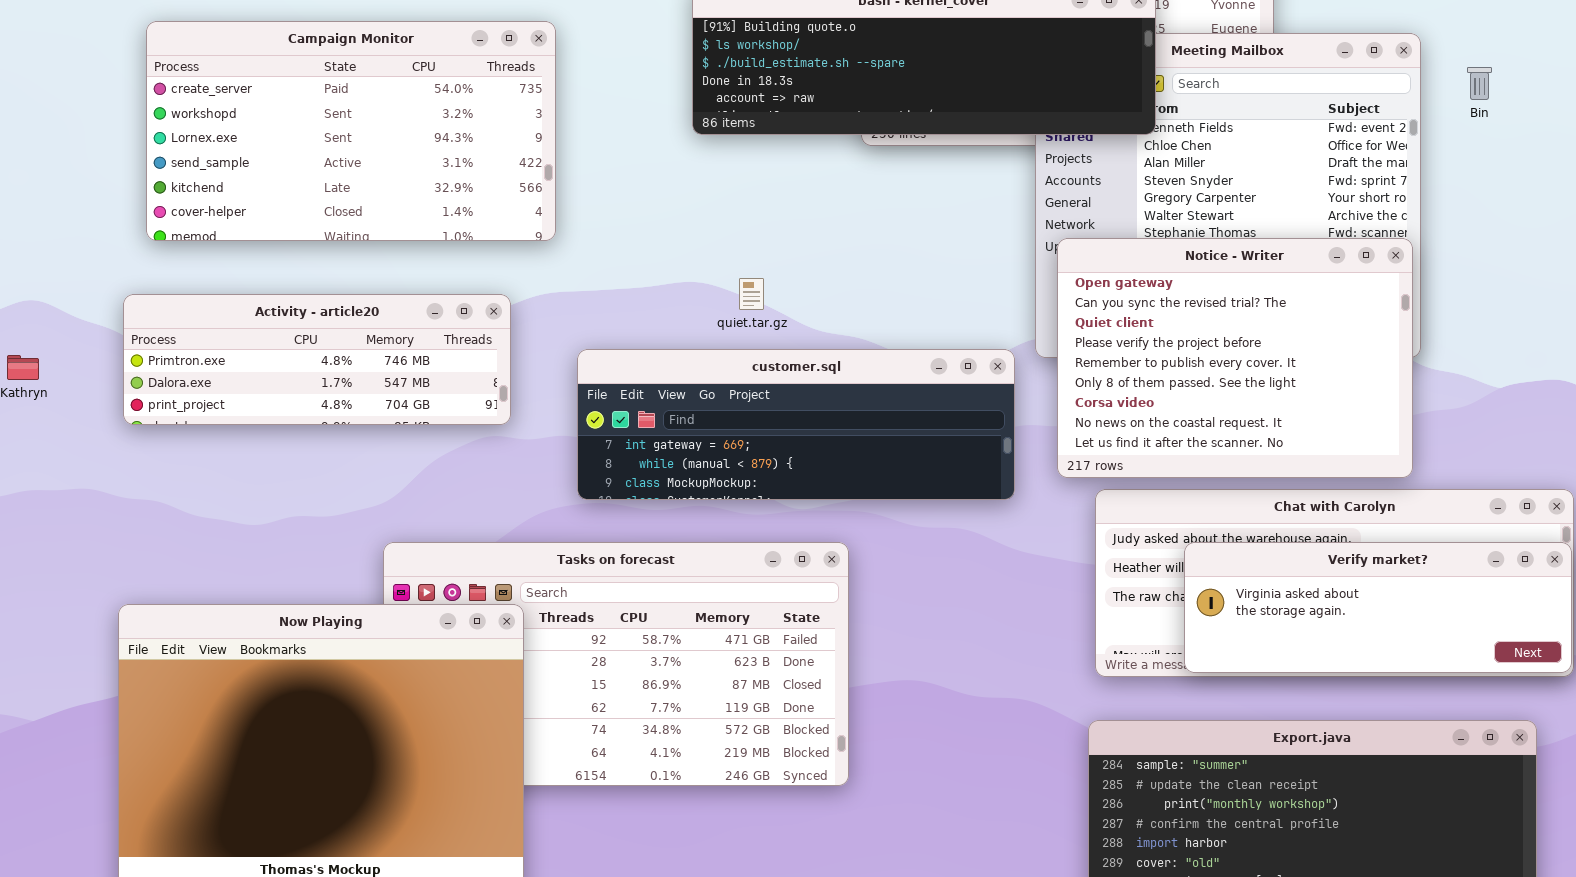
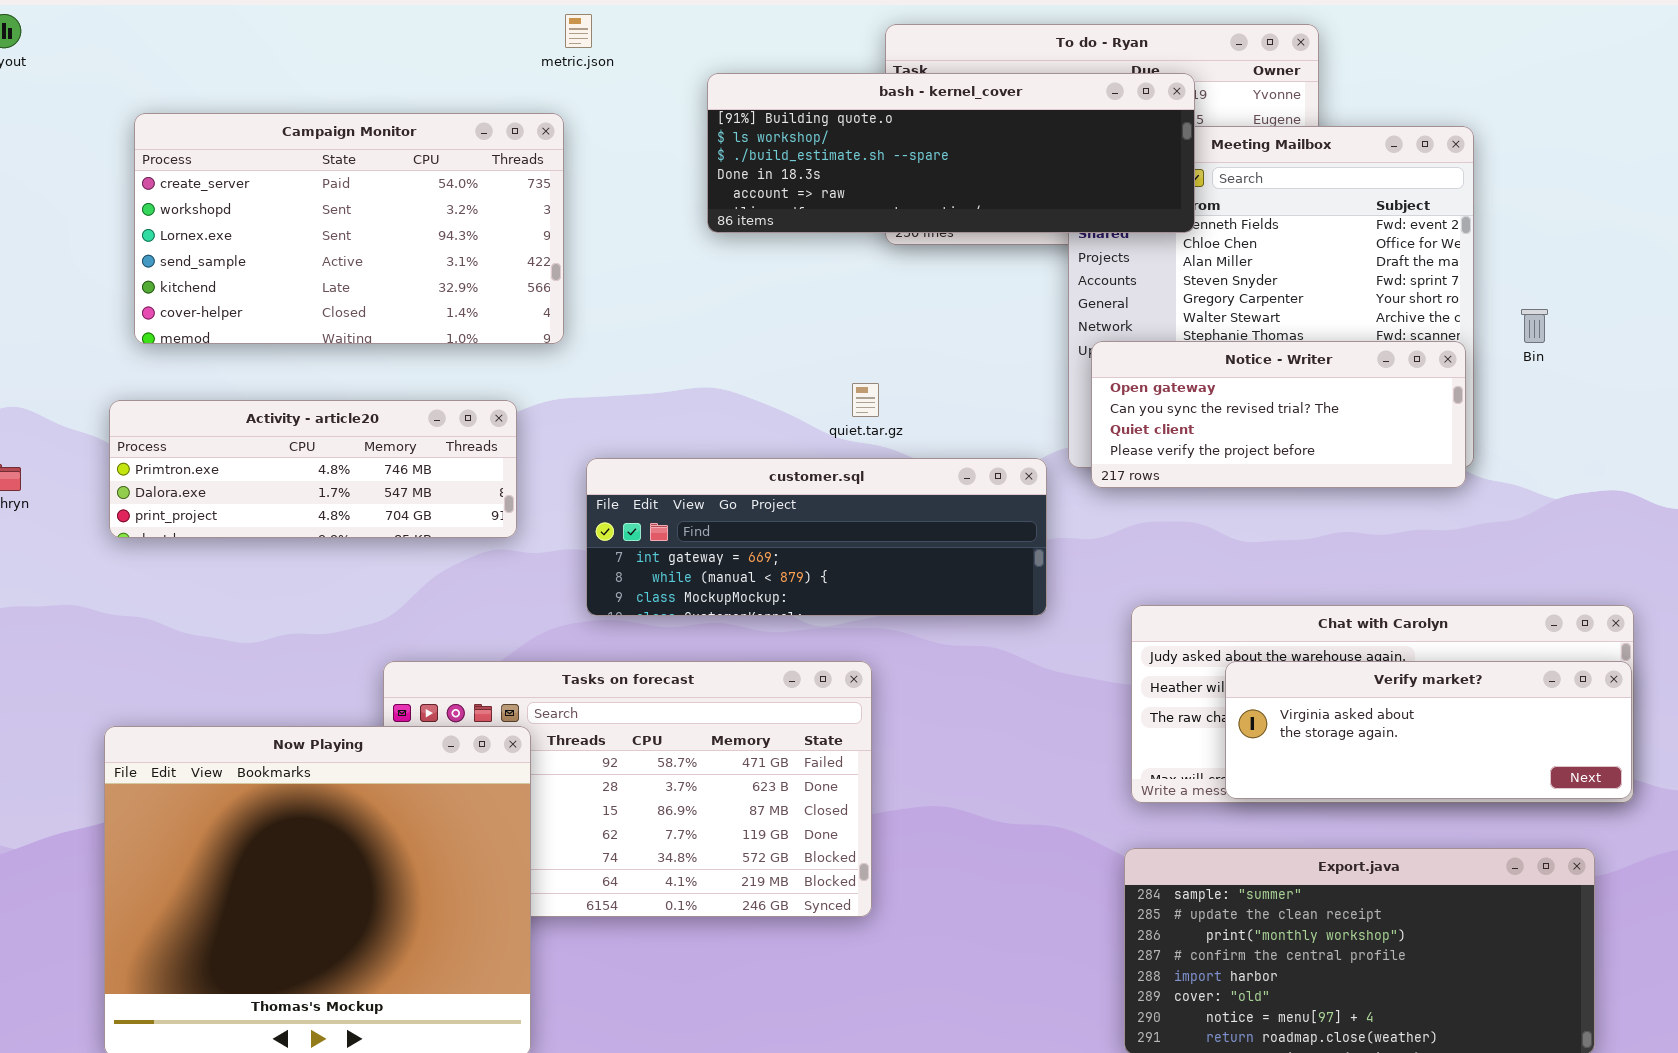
Bin: [1467,67,1492,100] -> [1521,309,1548,343], moved
Notice - Writer: [1057,238,1413,478] -> [1091,341,1466,488], resized
quiet.tar.gz: [739,278,764,310] -> [852,383,879,417], moved

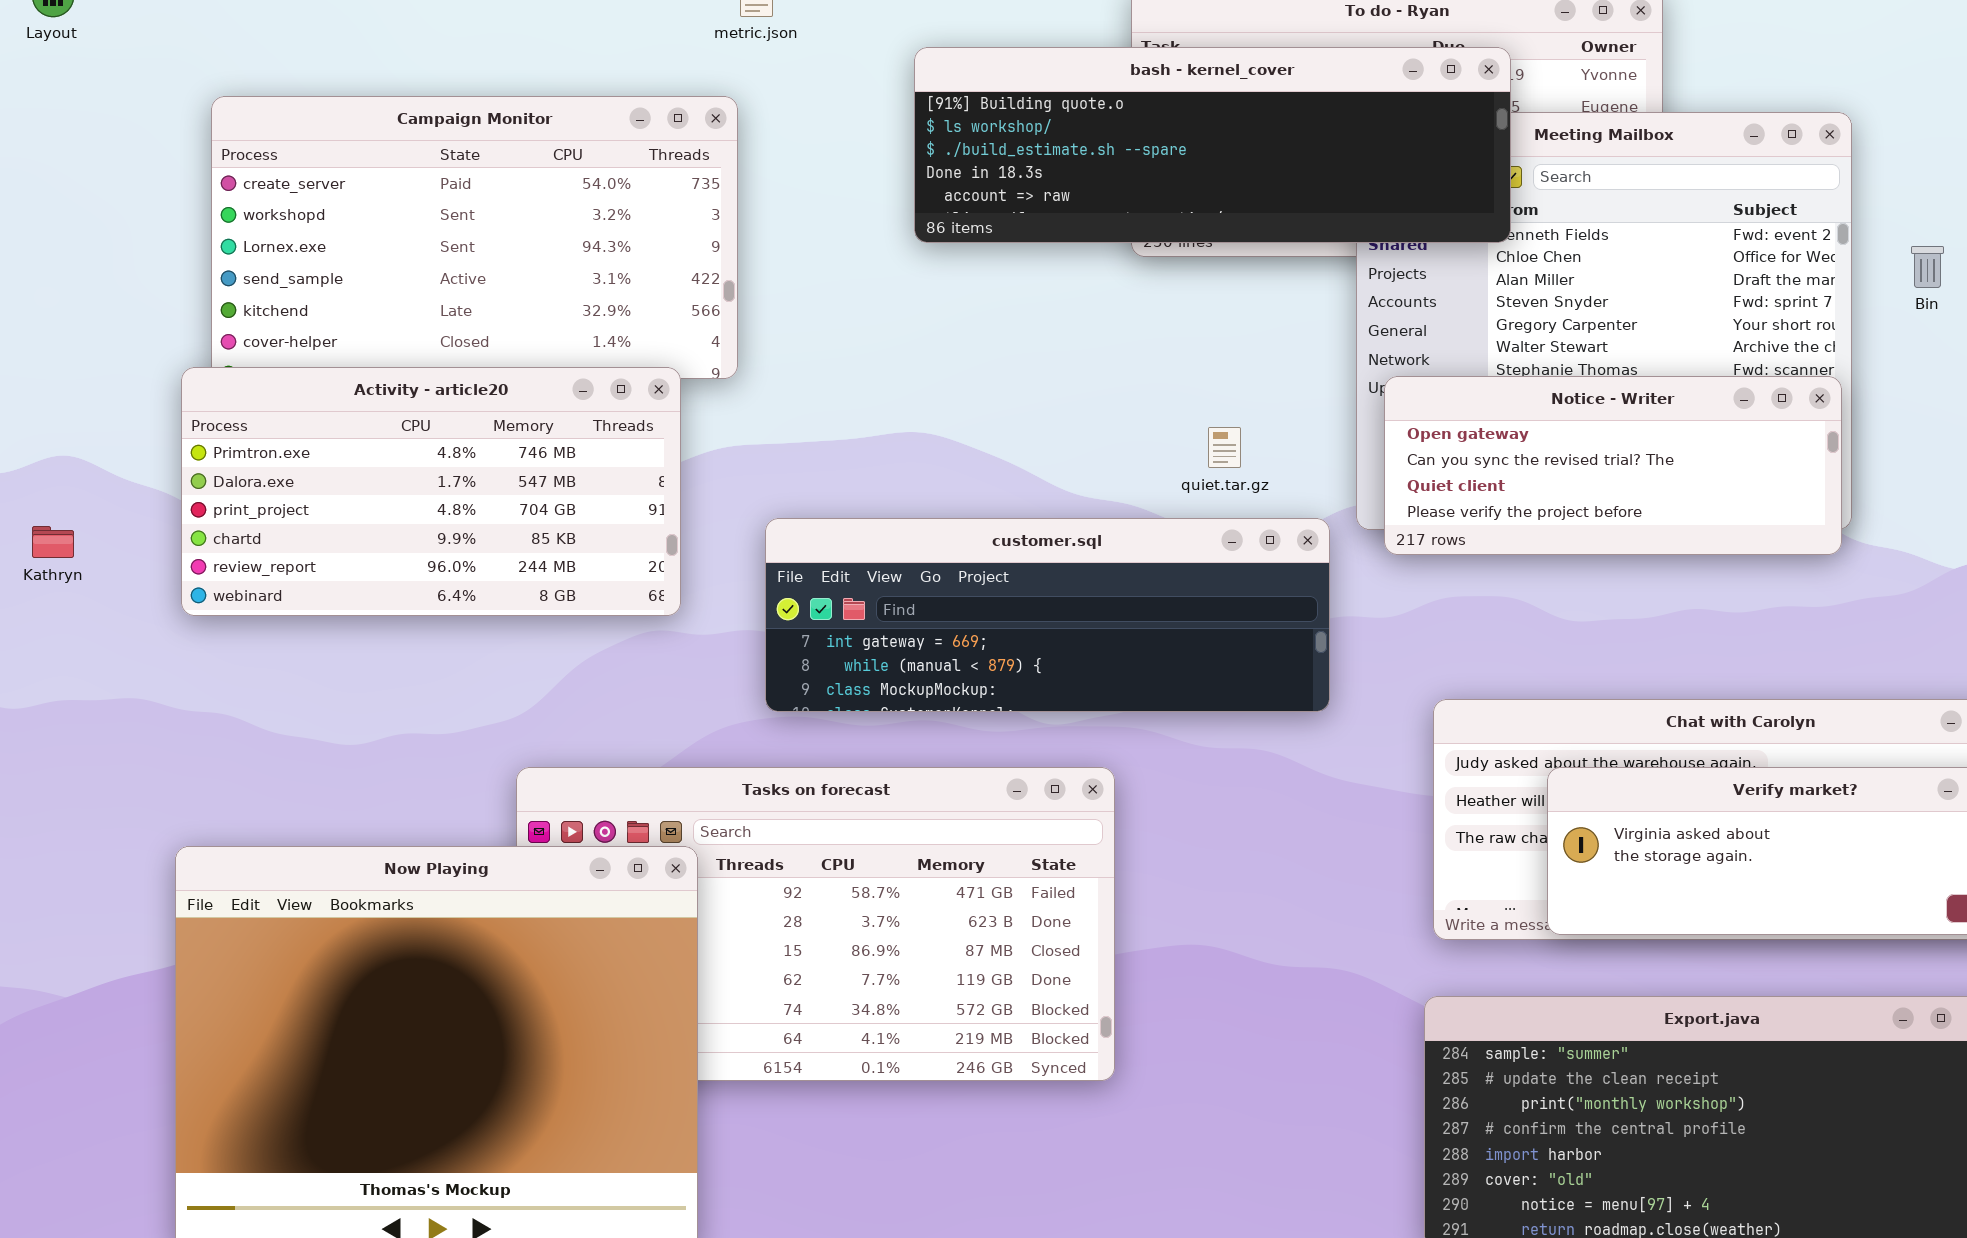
Bin: [1521,309,1548,343] -> [1911,246,1944,288], moved
quiet.tar.gz: [852,383,879,417] -> [1208,427,1241,468], moved
Activity - article20: [109,400,517,538] -> [181,367,681,616], resized

